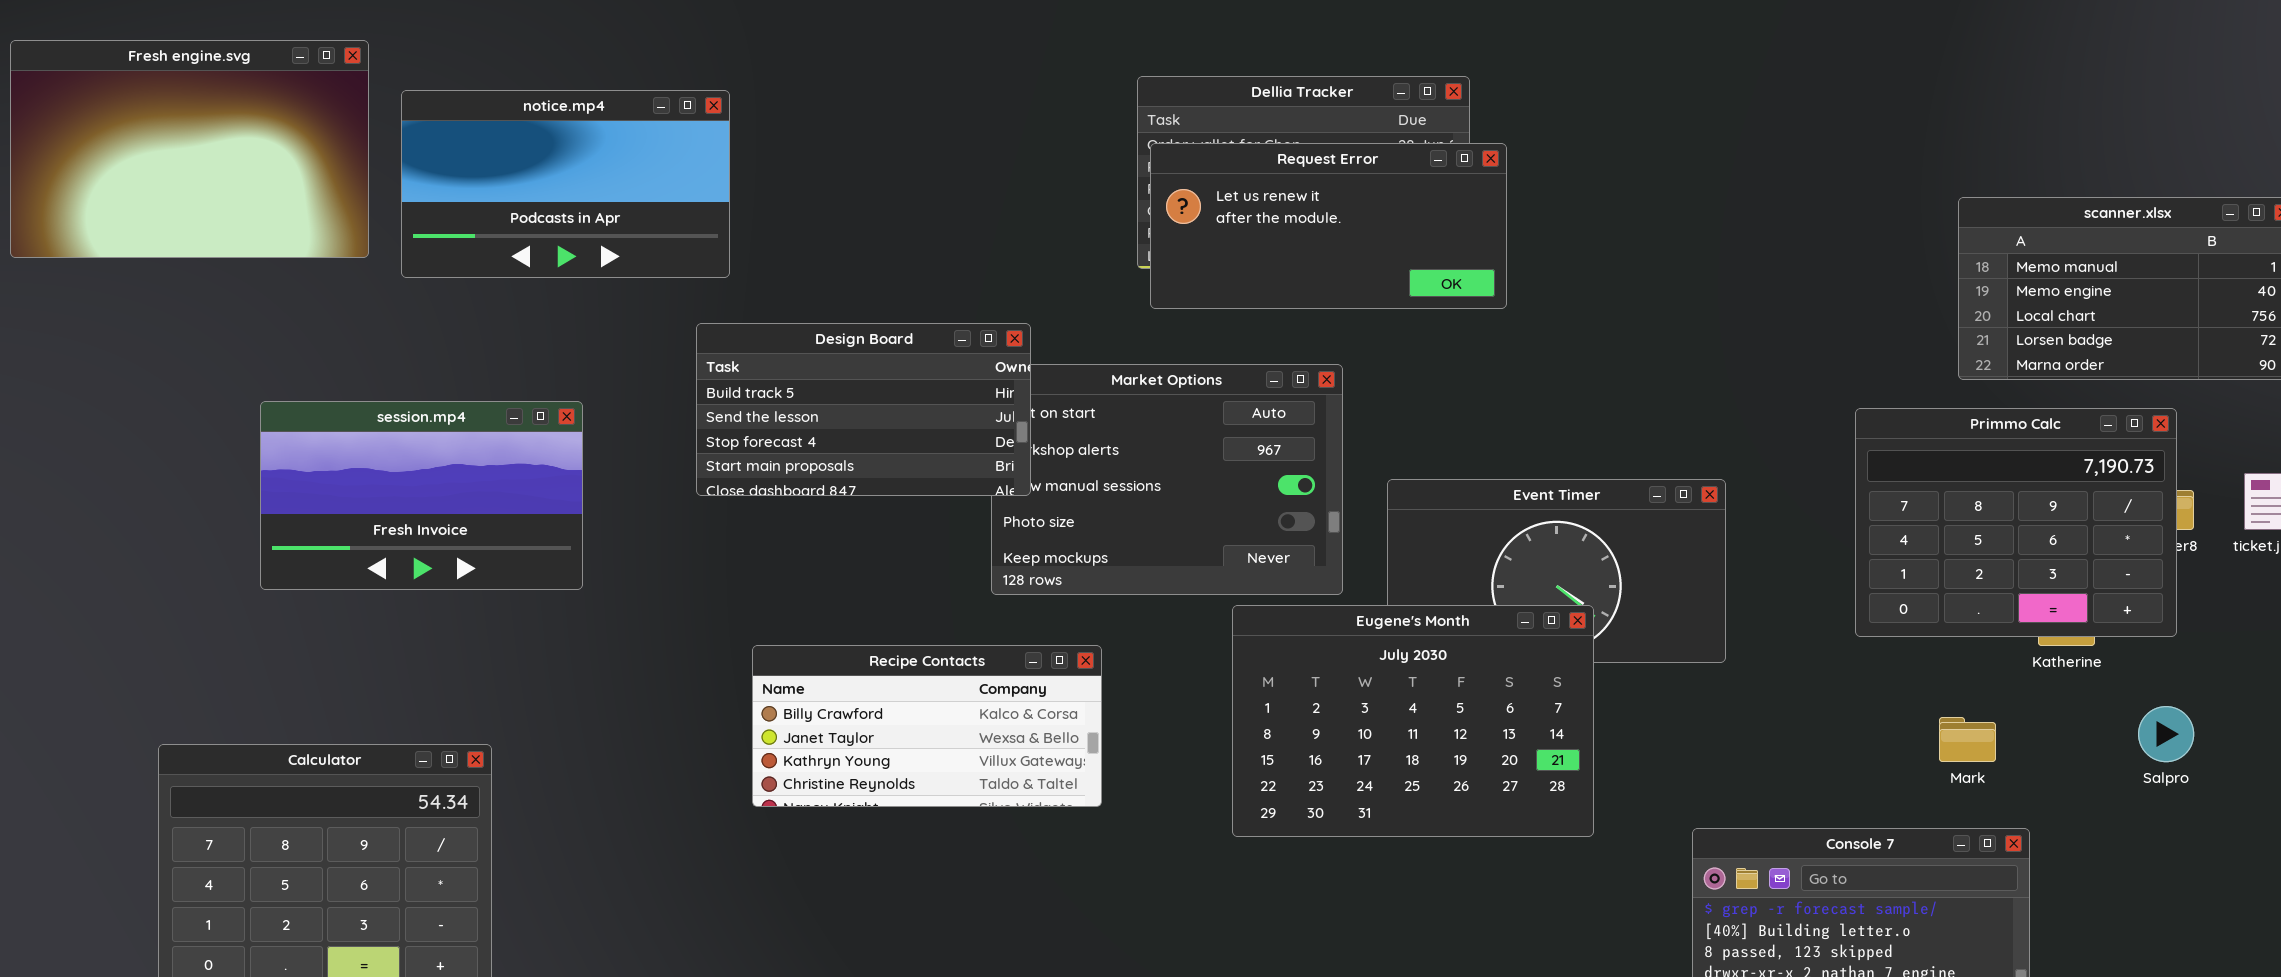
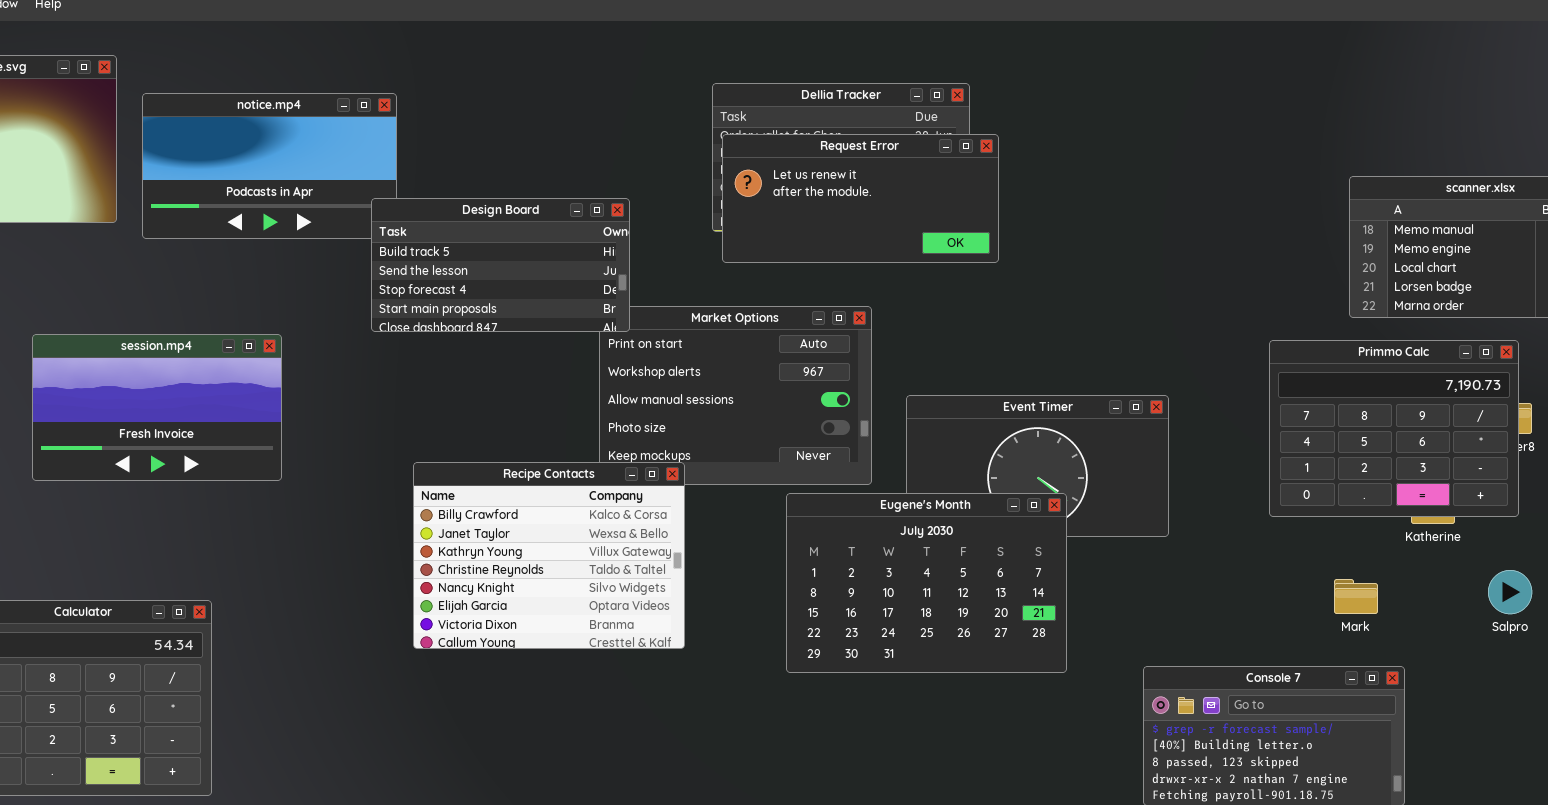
Design Board: [696,323,1031,496] -> [371,198,630,332], moved
Recipe Contacts: [752,645,1102,807] -> [413,462,685,649], resized

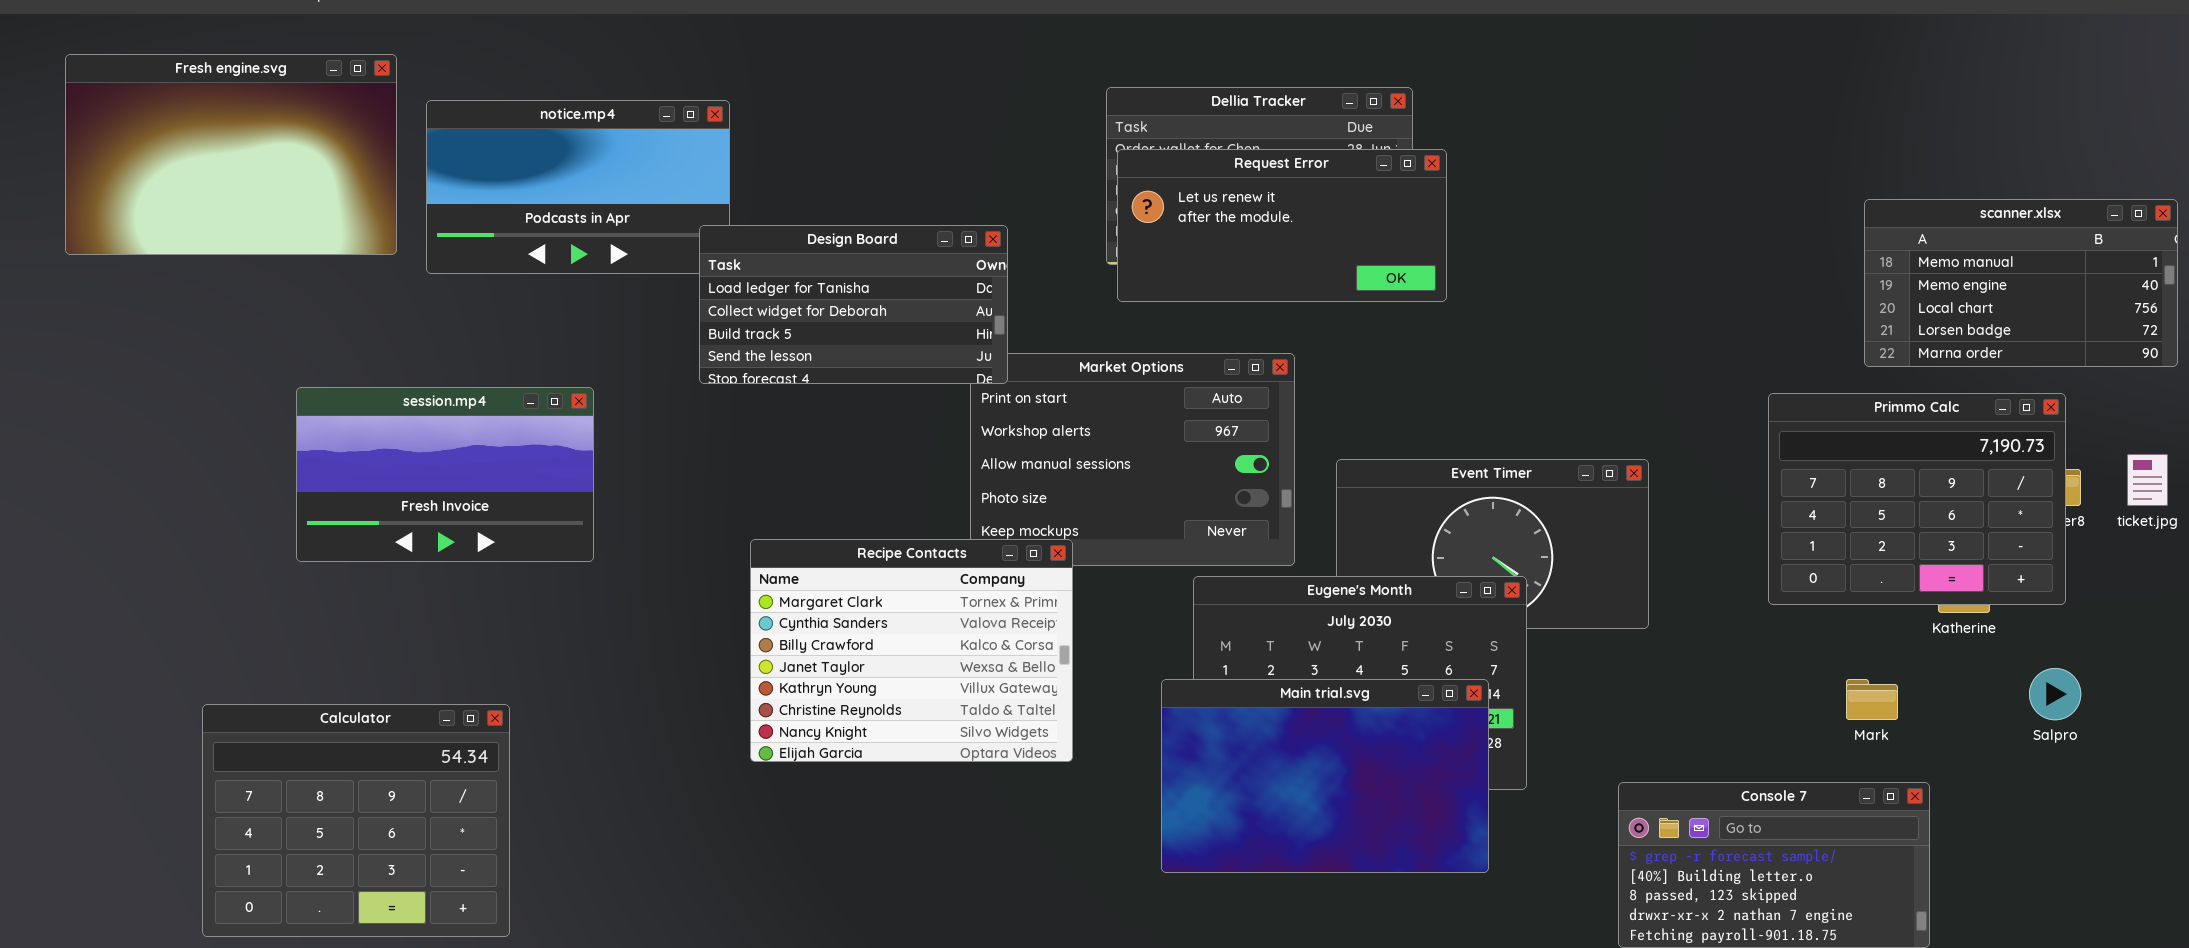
Design Board: [371,198,630,332] -> [699,225,1008,384], scrolled up 2 rows
Recipe Contacts: [413,462,685,649] -> [750,539,1073,762], scrolled up 2 rows
Main trial.svg: none -> [1161,679,1489,873], opened

